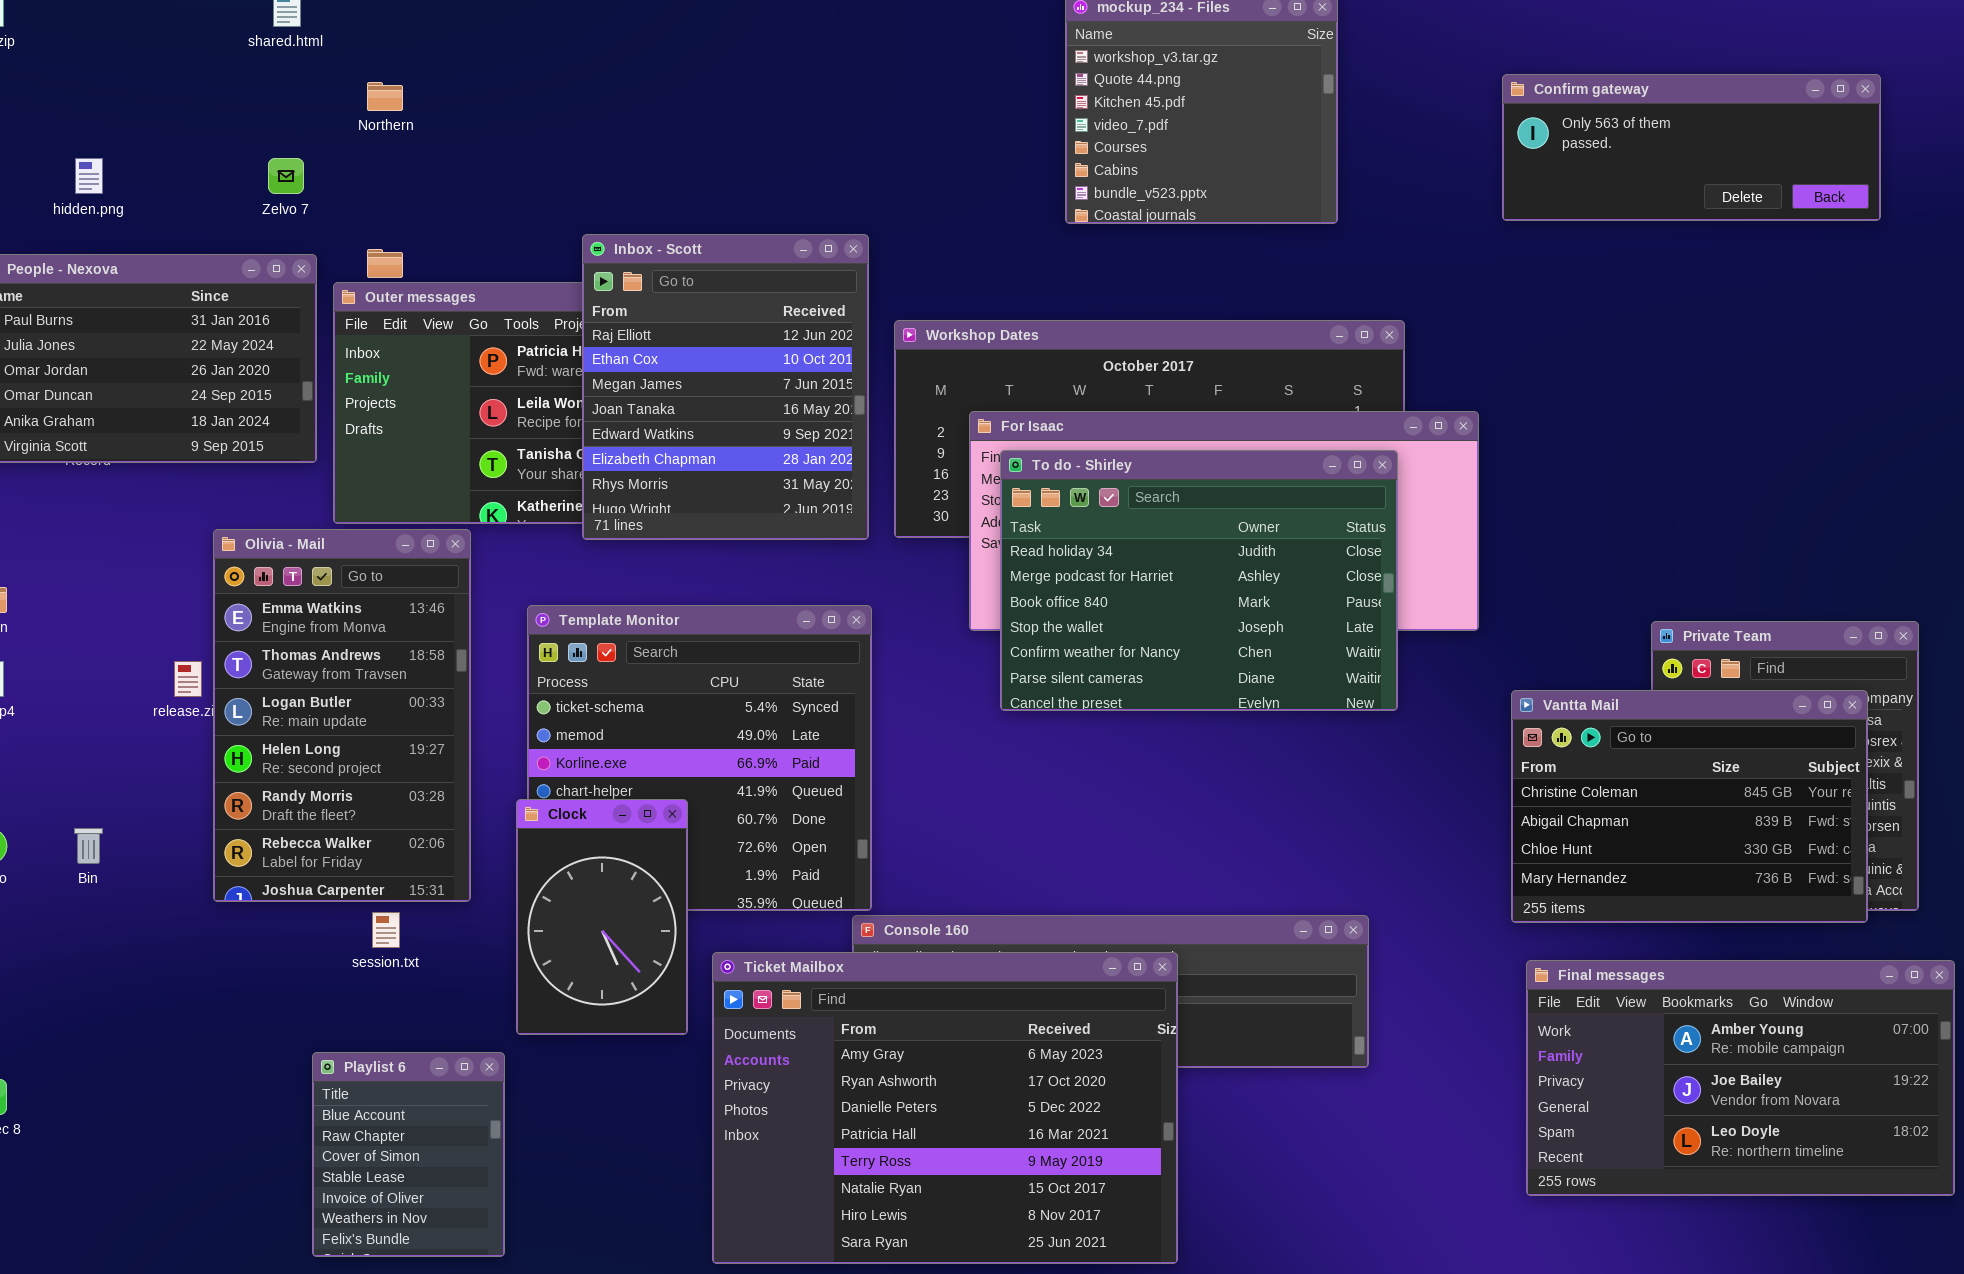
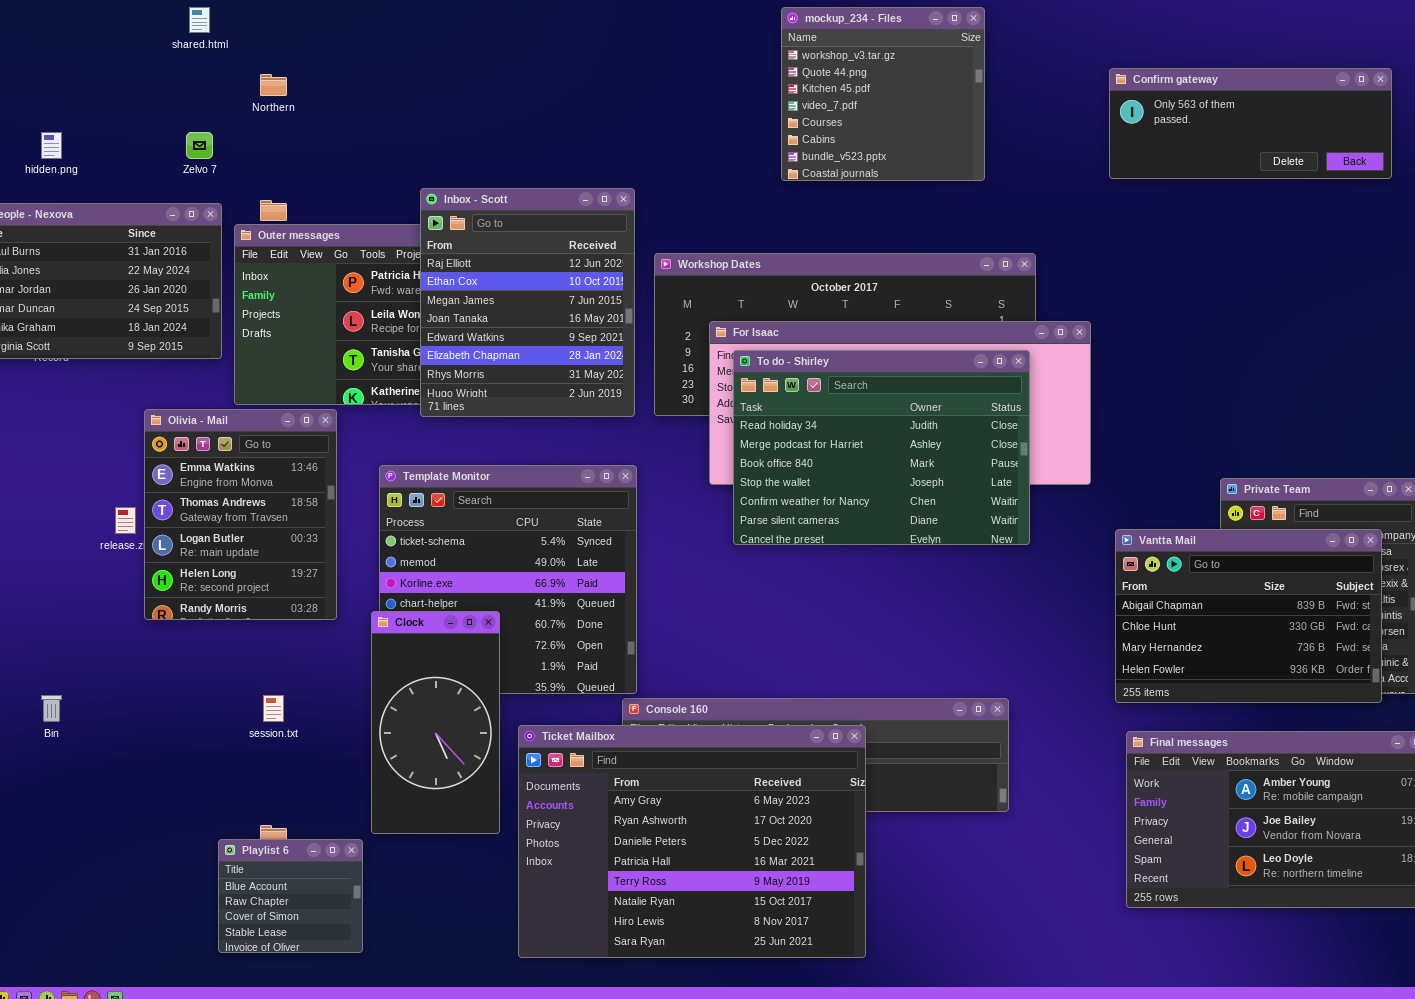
Olivia - Mail: [213,529,471,902] -> [144,409,337,620], resized
Vantta Mail: [1511,690,1868,923] -> [1115,529,1382,703], scrolled down 1 row
Clock: [516,799,688,1035] -> [371,611,500,834], resized
Bin: [74,828,103,864] -> [41,695,62,722], moved
Playlist 6: [312,1052,505,1257] -> [218,839,363,953], resized

